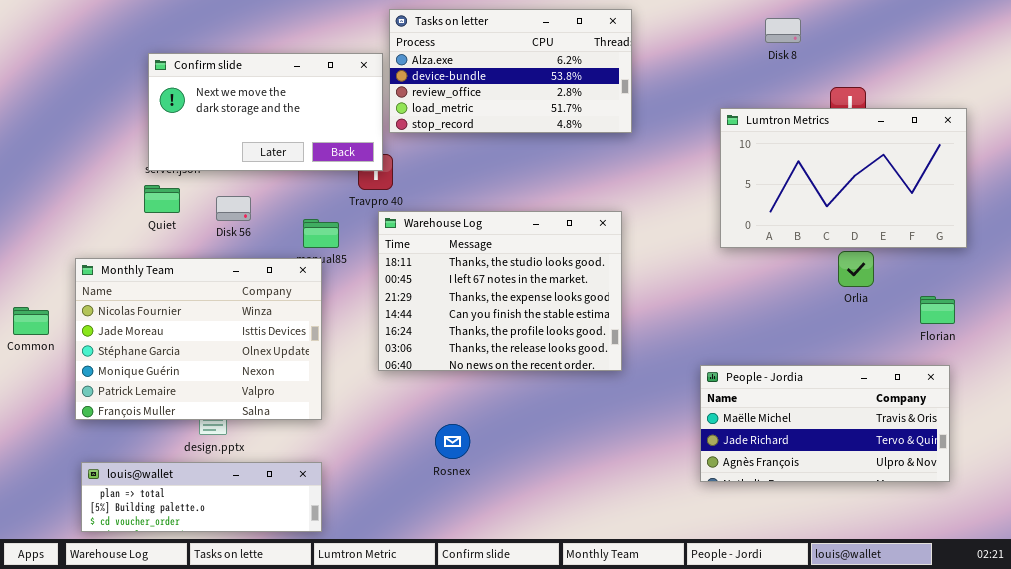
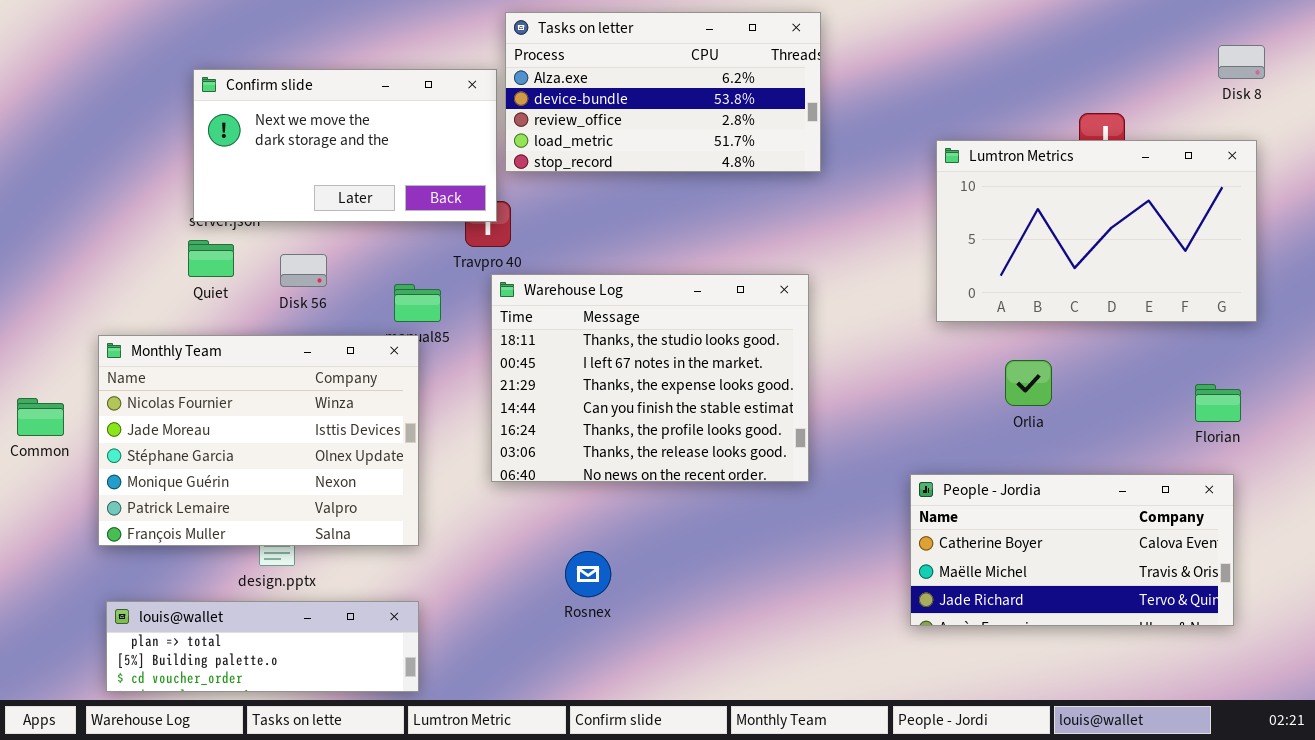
Disk 8: [765,18,801,43] -> [1218,45,1265,79], moved
Orlia: [838,251,874,287] -> [1005,360,1052,406], moved
People - Jordia: [700,365,950,482] -> [910,474,1234,626], scrolled up 1 row

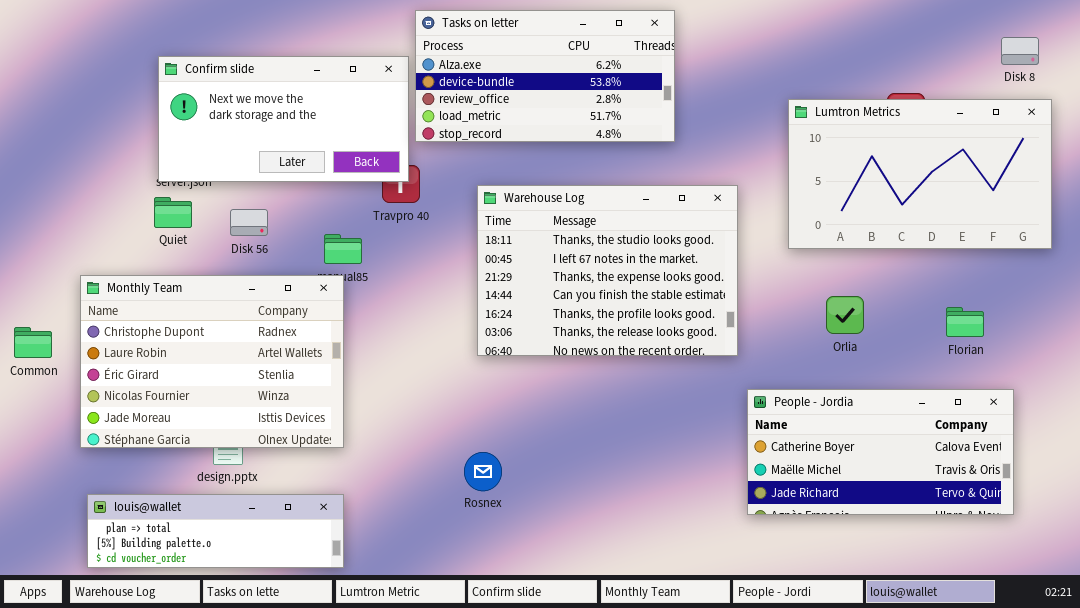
Lumtron Metrics: [936,140,1257,322] -> [788,99,1052,249], moved
Warehouse Log: [491,274,809,482] -> [477,185,738,356], moved
Monthly Team: [98,335,419,546] -> [80,275,344,448], scrolled up 3 rows
Florian: [1195,384,1241,422] -> [946,307,984,337], moved

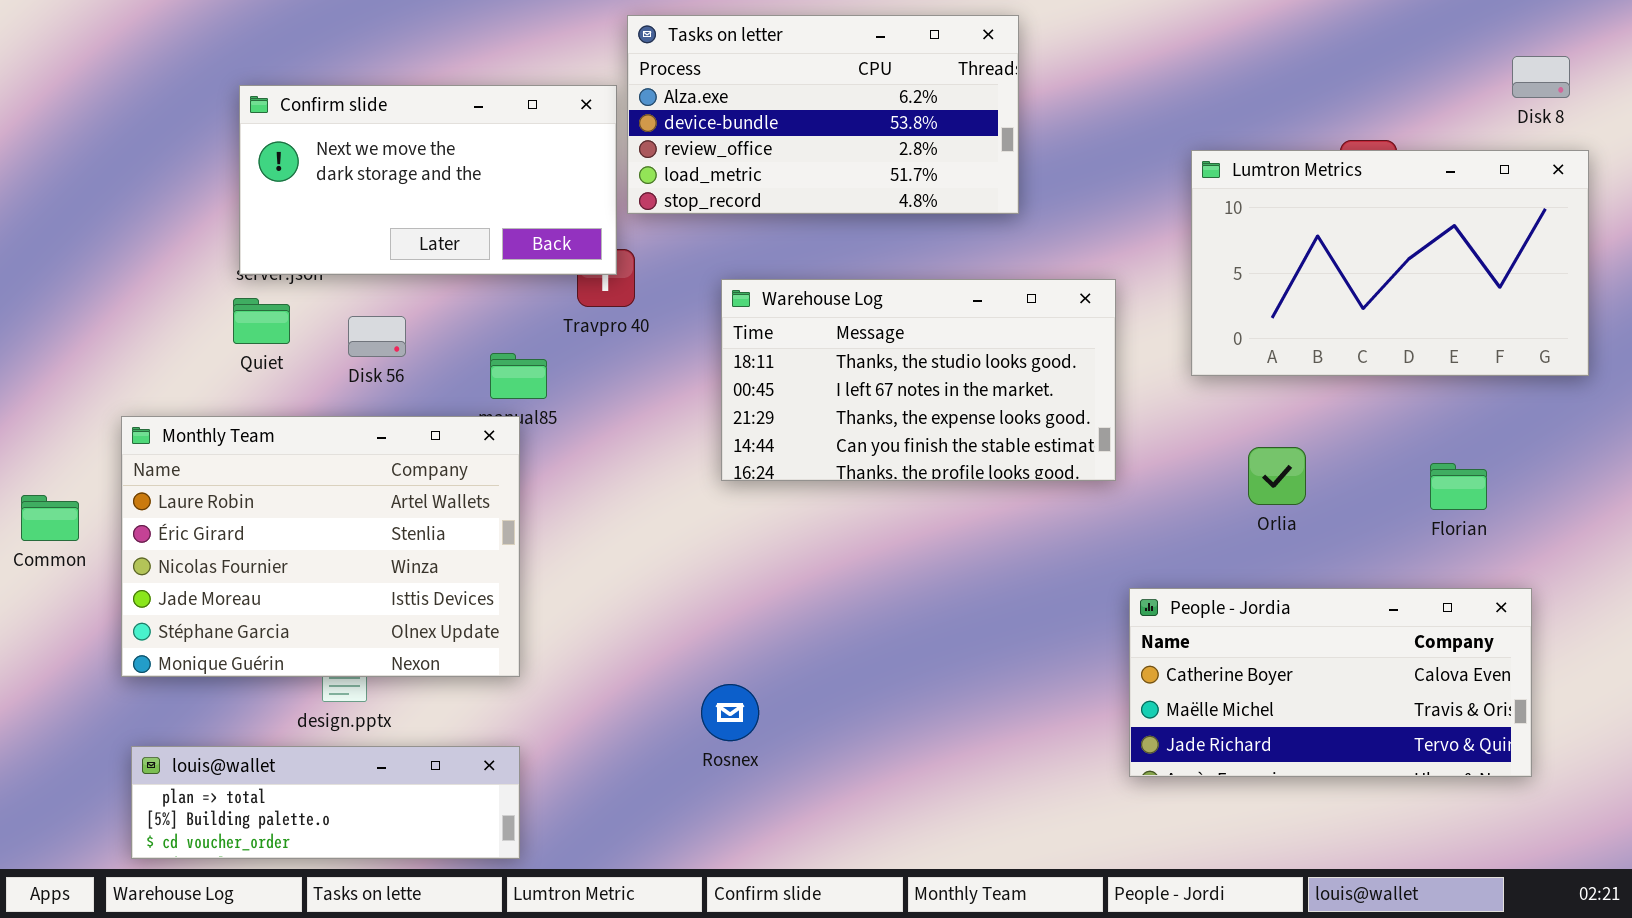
Warehouse Log: [477,185,738,356] -> [721,279,1116,481], resized
Monthly Team: [80,275,344,448] -> [121,416,520,677], scrolled down 1 row

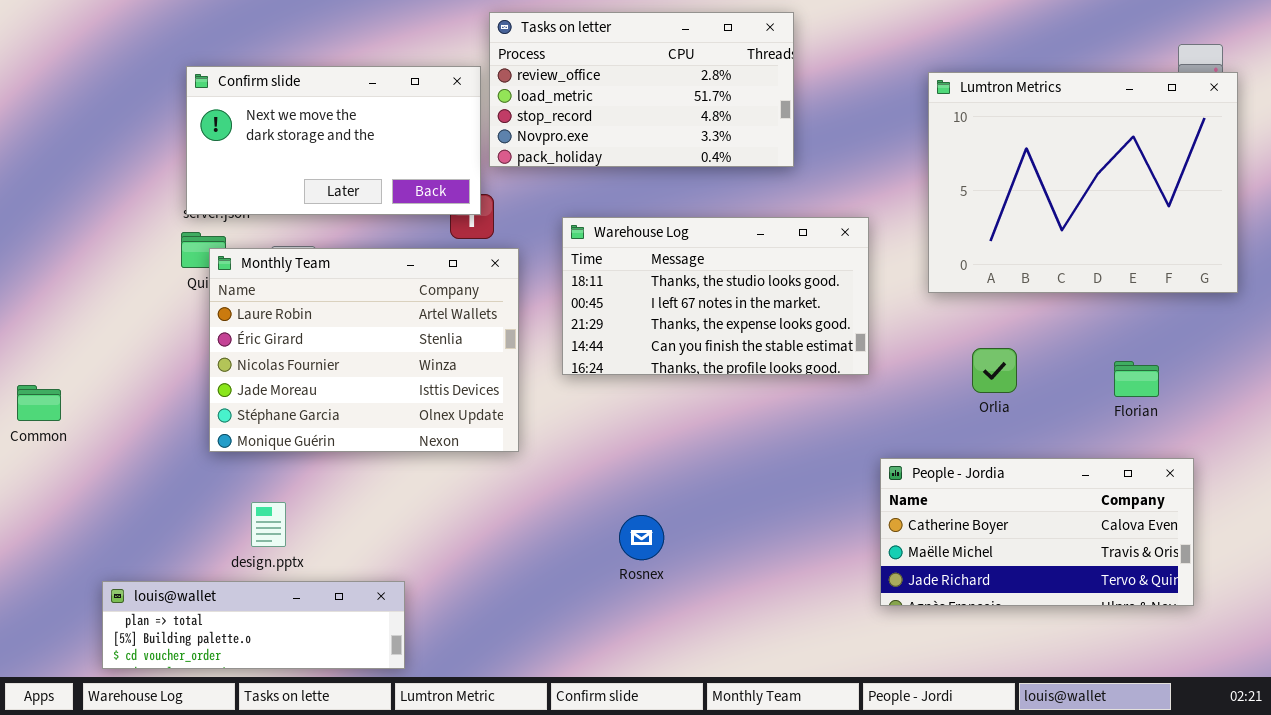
Tasks on letter: [627,15,1019,214] -> [489,12,794,167], scrolled down 2 rows
Lumtron Metrics: [1191,150,1589,376] -> [928,72,1238,293], resized
Monthly Team: [121,416,520,677] -> [209,248,519,452], moved
Rosnex: [701,684,759,741] -> [619,515,664,560], moved

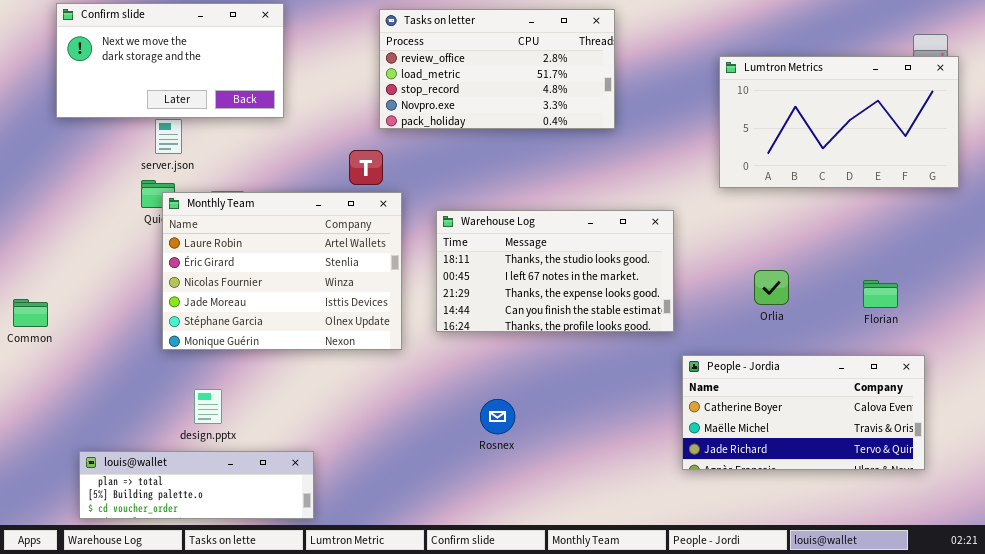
Confirm slide: [186,66,481,215] -> [56,3,284,118], moved
Lumtron Metrics: [928,72,1238,293] -> [719,56,959,188], resized
Warehouse Log: [562,217,869,375] -> [436,210,674,332], moved

